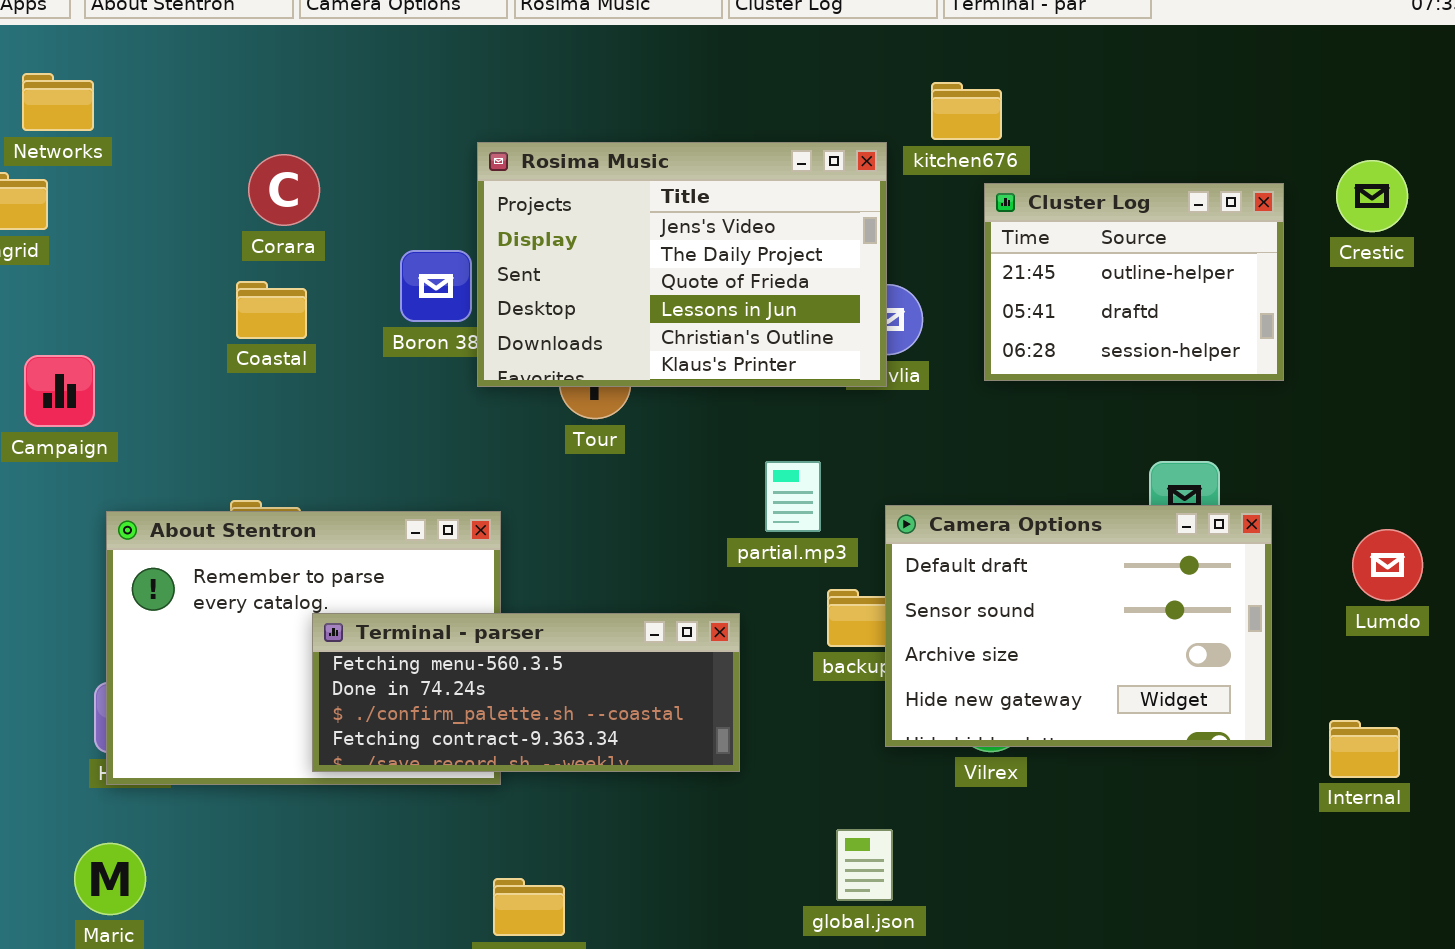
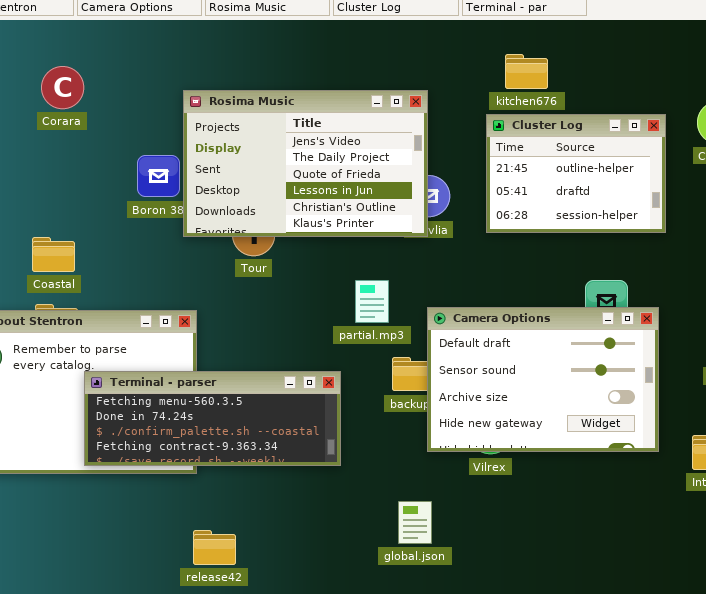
kitchen676: [931,82,1002,140] -> [505,54,548,89], moved
Corara: [248,154,320,226] -> [41,66,84,109], moved
Coastal: [236,281,307,339] -> [32,237,75,272], moved

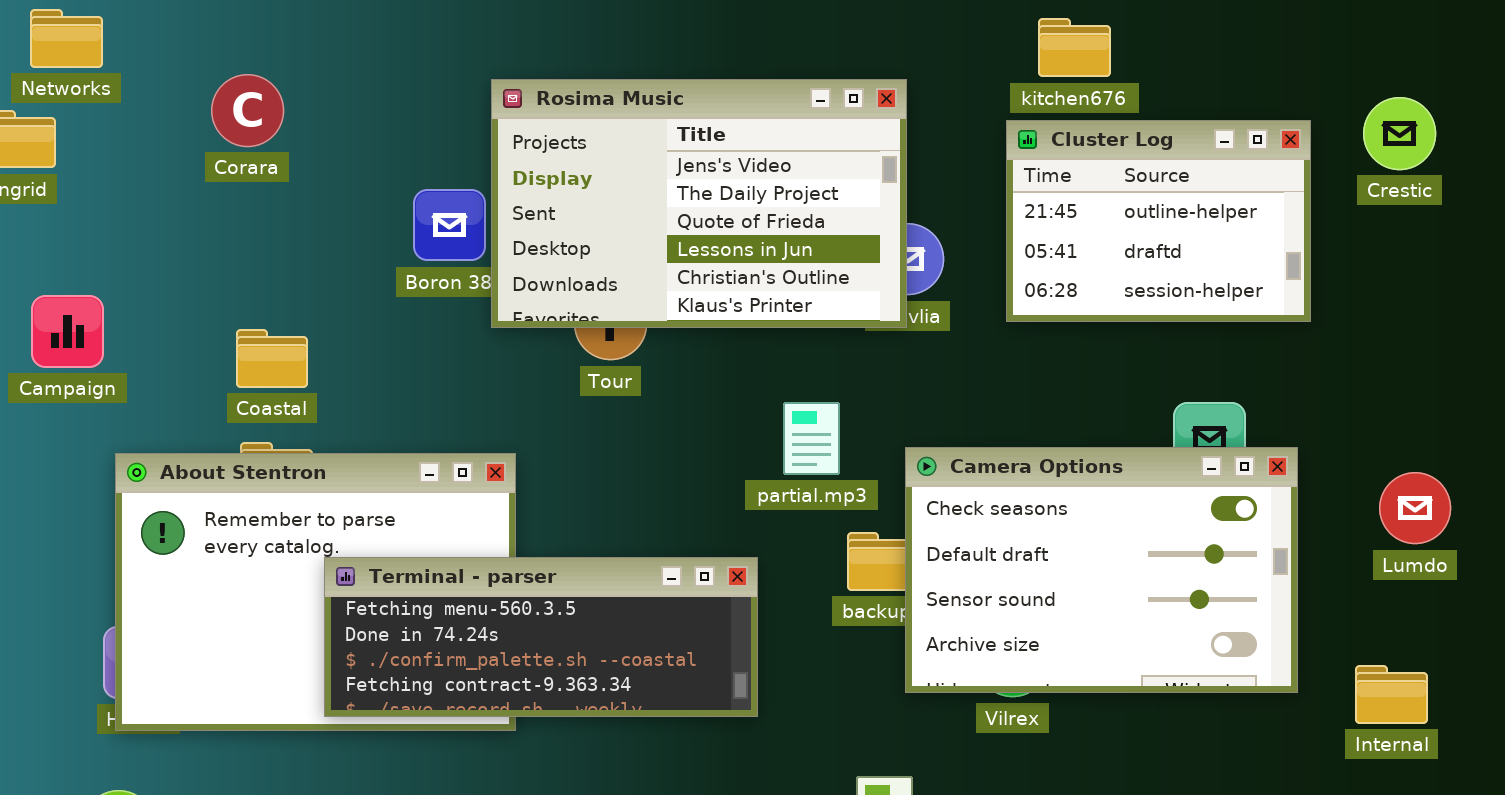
Corara: [41,66,84,109] -> [211,74,284,147], moved
Camera Options: [427,307,659,452] -> [905,447,1298,693], scrolled up 1 row

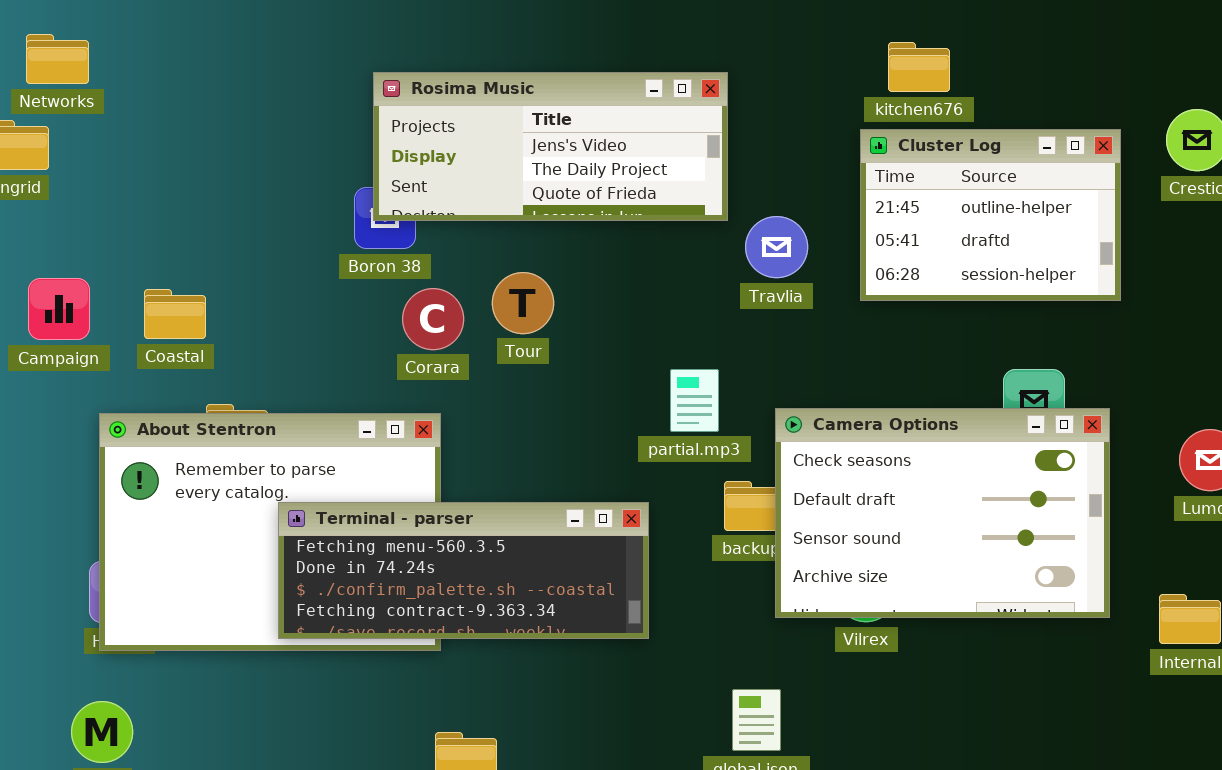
Corara: [211,74,284,147] -> [402,288,464,350], moved
Rosima Music: [491,79,907,328] -> [373,72,728,221], moved, resized
Coastal: [236,329,308,388] -> [144,289,206,339], moved

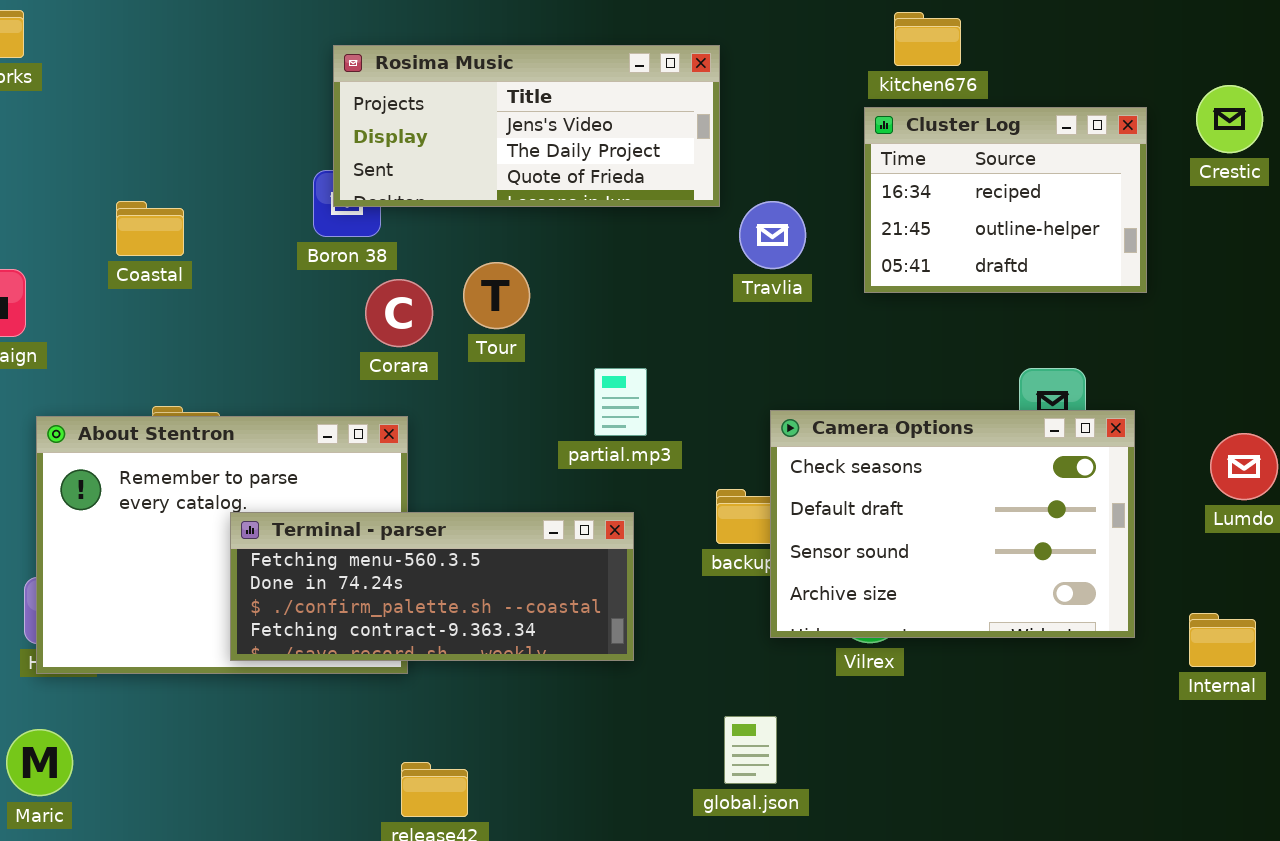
Cluster Log: [860,129,1121,301] -> [864,107,1147,293], scrolled up 1 row
Coastal: [144,289,206,339] -> [116,201,184,256], moved
partial.mp3: [670,369,719,432] -> [594,368,647,436], moved

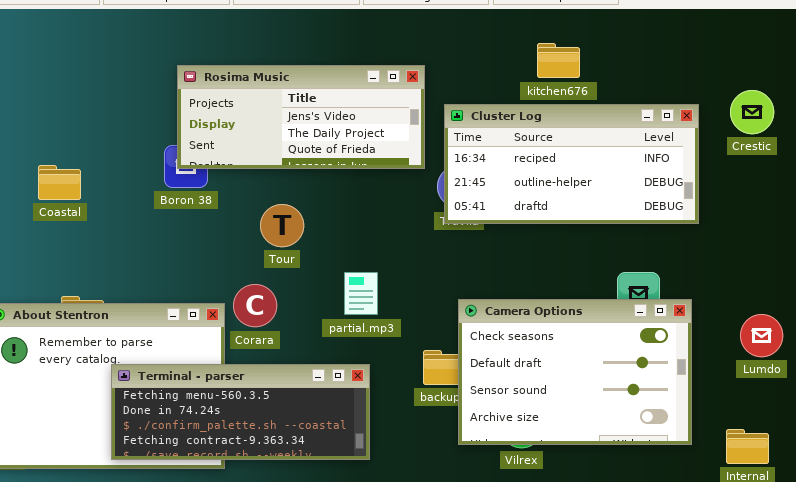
Cluster Log: [864,107,1147,293] -> [444,104,699,224], resized
Corara: [365,279,433,347] -> [233,284,277,327], moved

